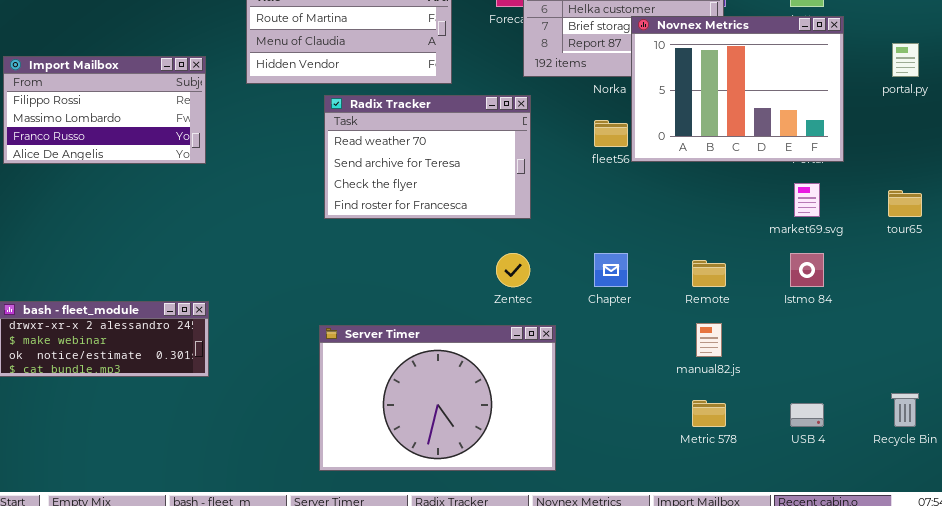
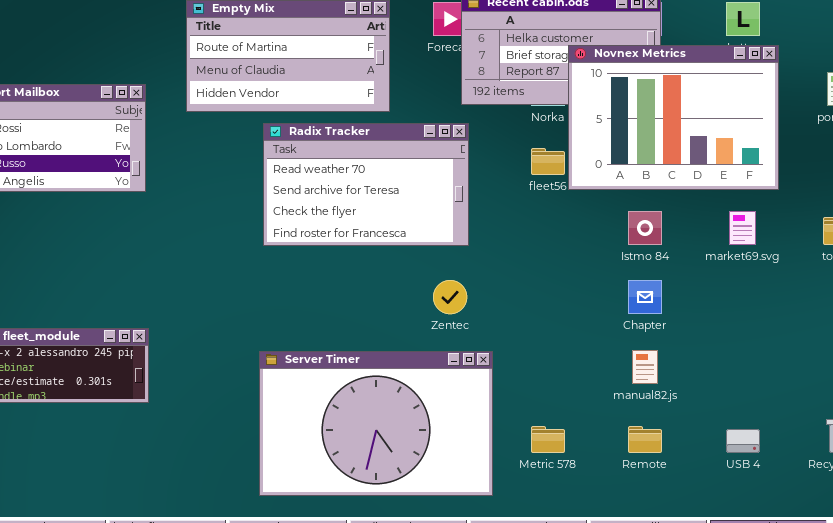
Chapter: [594,253,628,287] -> [628,280,662,314], moved
Istmo 84: [790,253,824,287] -> [628,211,662,245], moved
Remote: [692,260,726,287] -> [628,426,662,453], moved
Metric 578: [692,400,726,427] -> [531,426,565,453], moved

